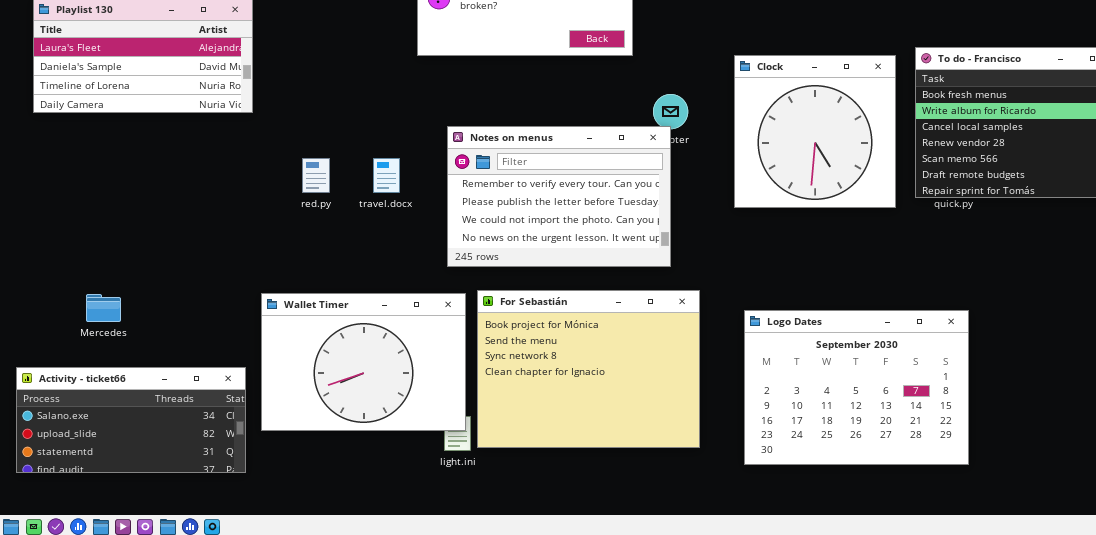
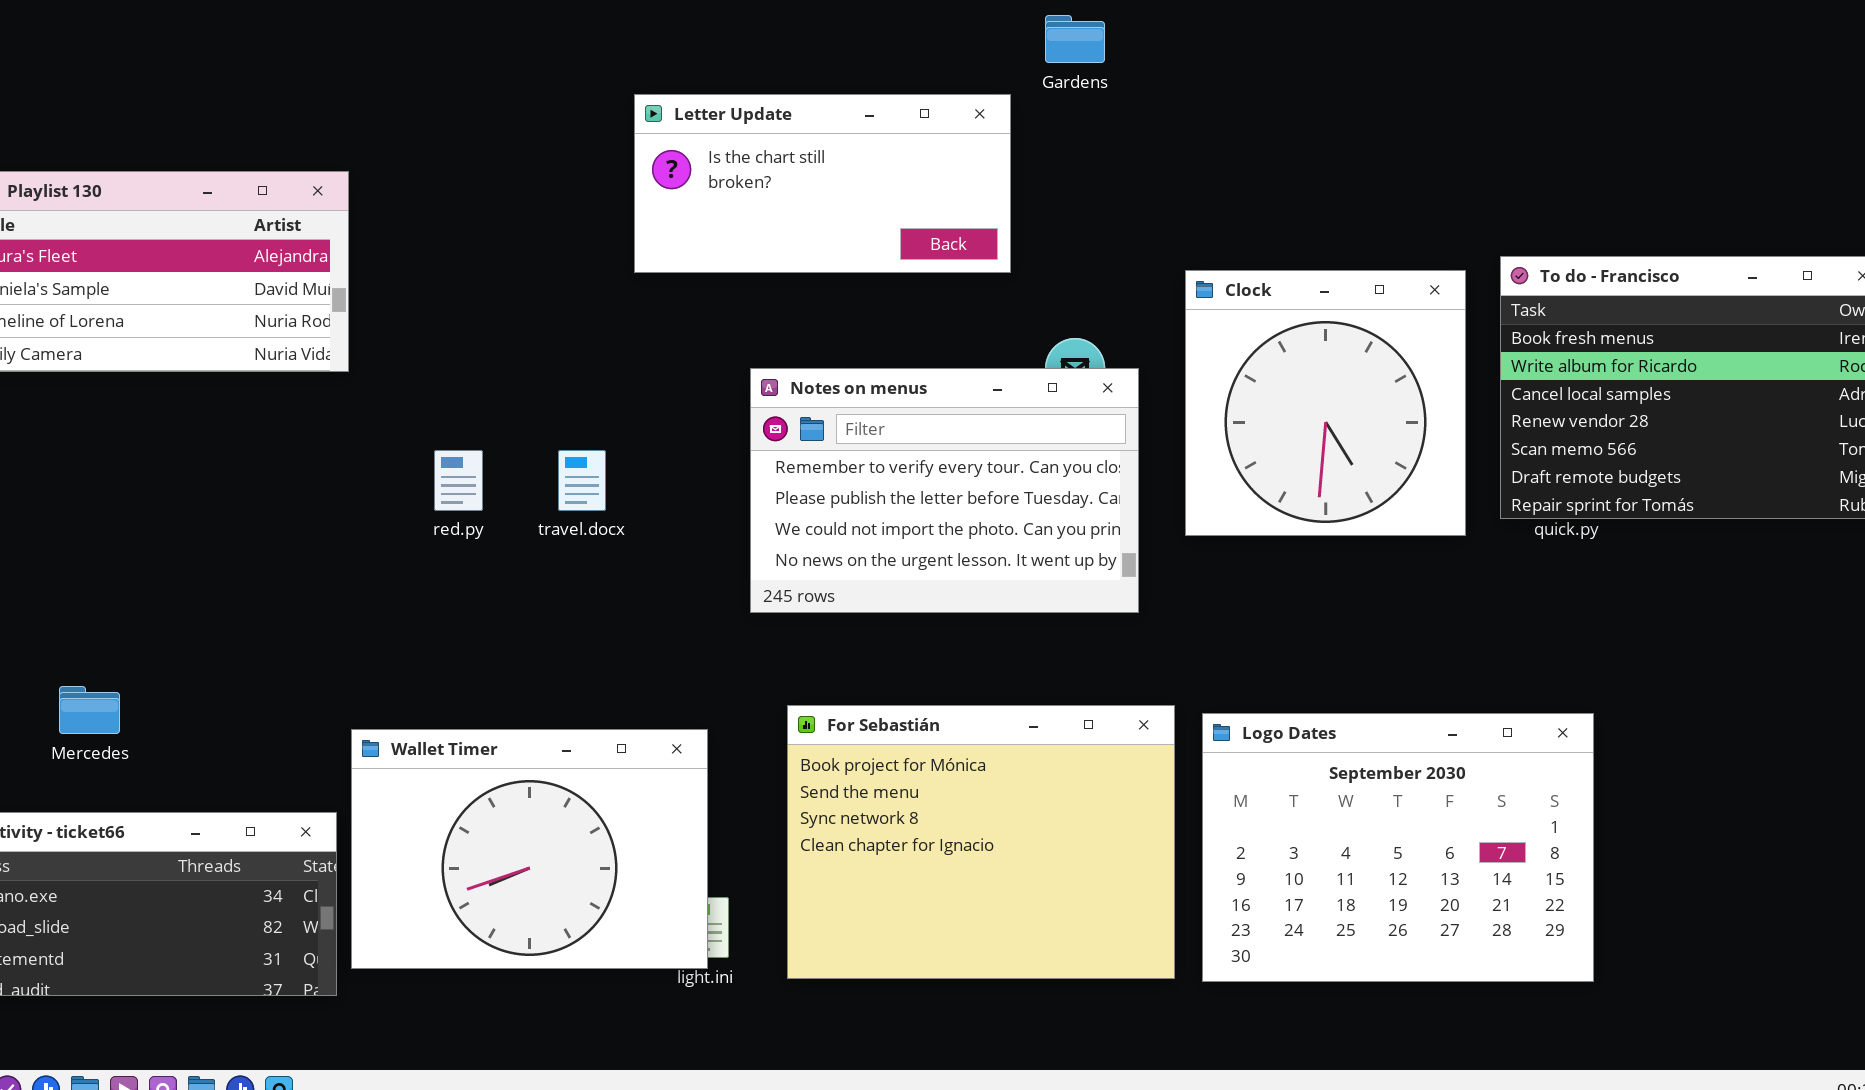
Notes on menus: [447,126,671,267] -> [750,368,1139,613], moved
For Sebastián: [477,290,700,448] -> [787,705,1175,979], moved
Wallet Timer: [261,293,466,431] -> [351,729,708,969], moved

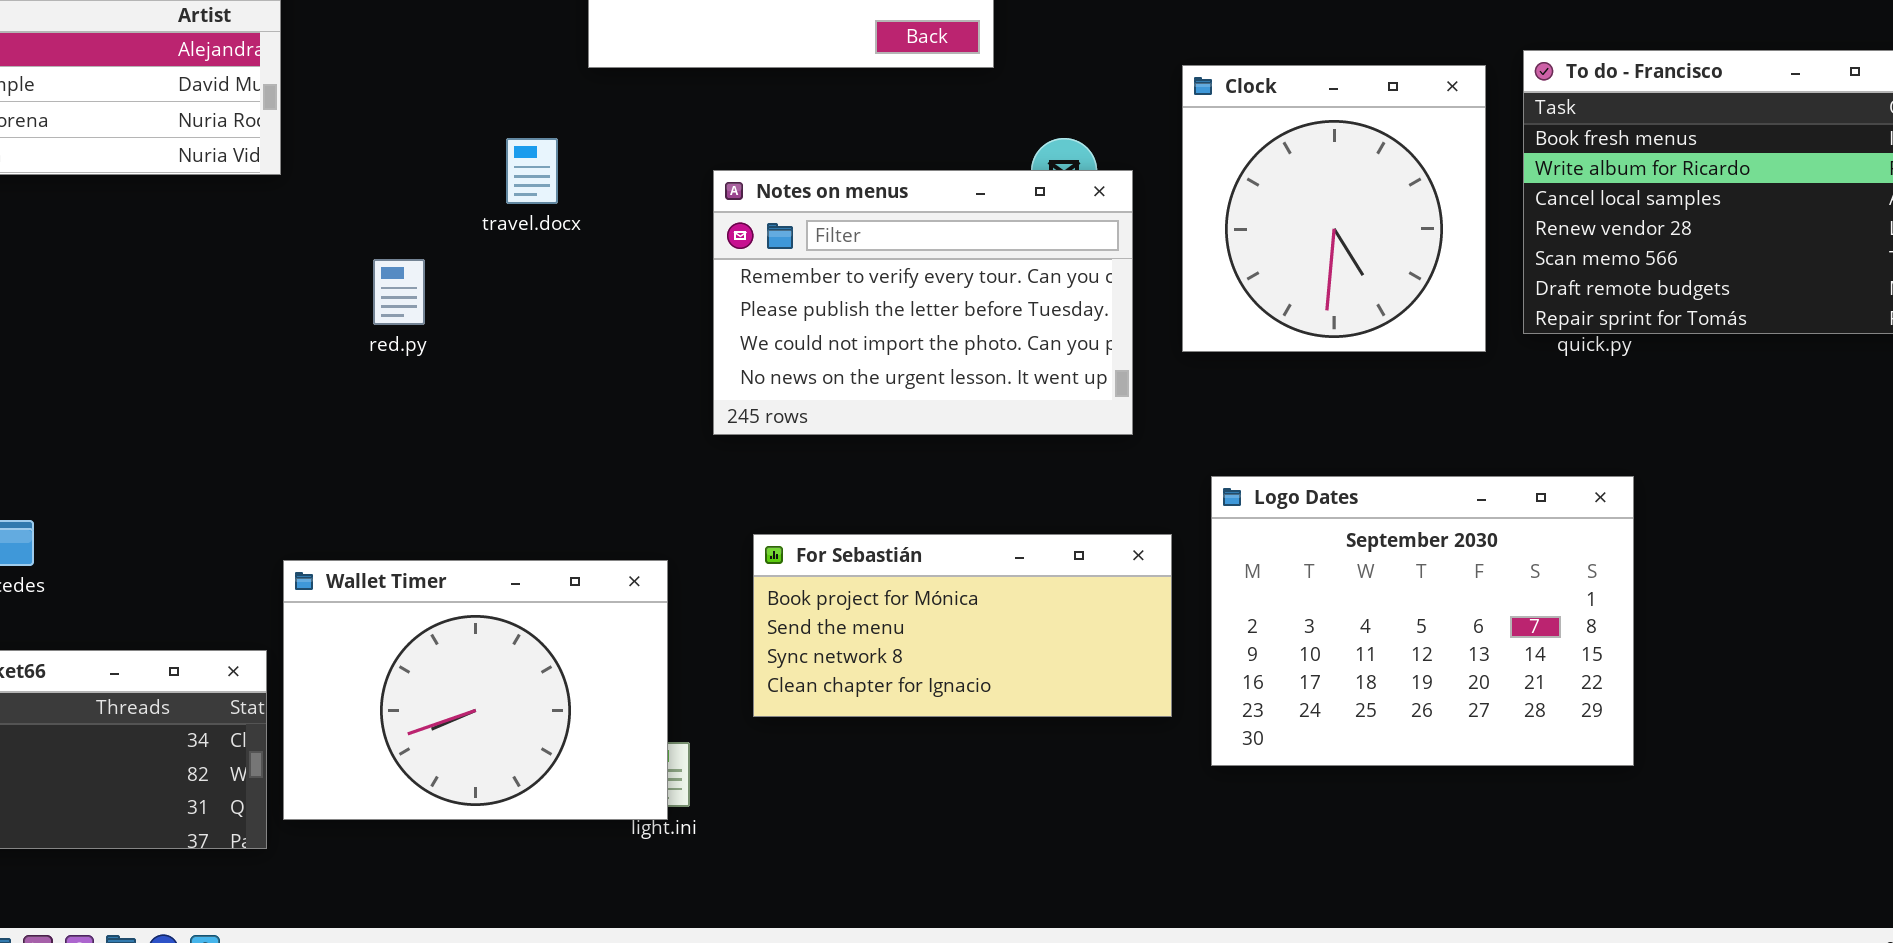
travel.docx: [558,450,606,511] -> [506,138,558,204], moved
For Sebastián: [787,705,1175,979] -> [753,534,1172,717], resized
Logo Dates: [1202,713,1594,982] -> [1211,476,1634,766], moved

